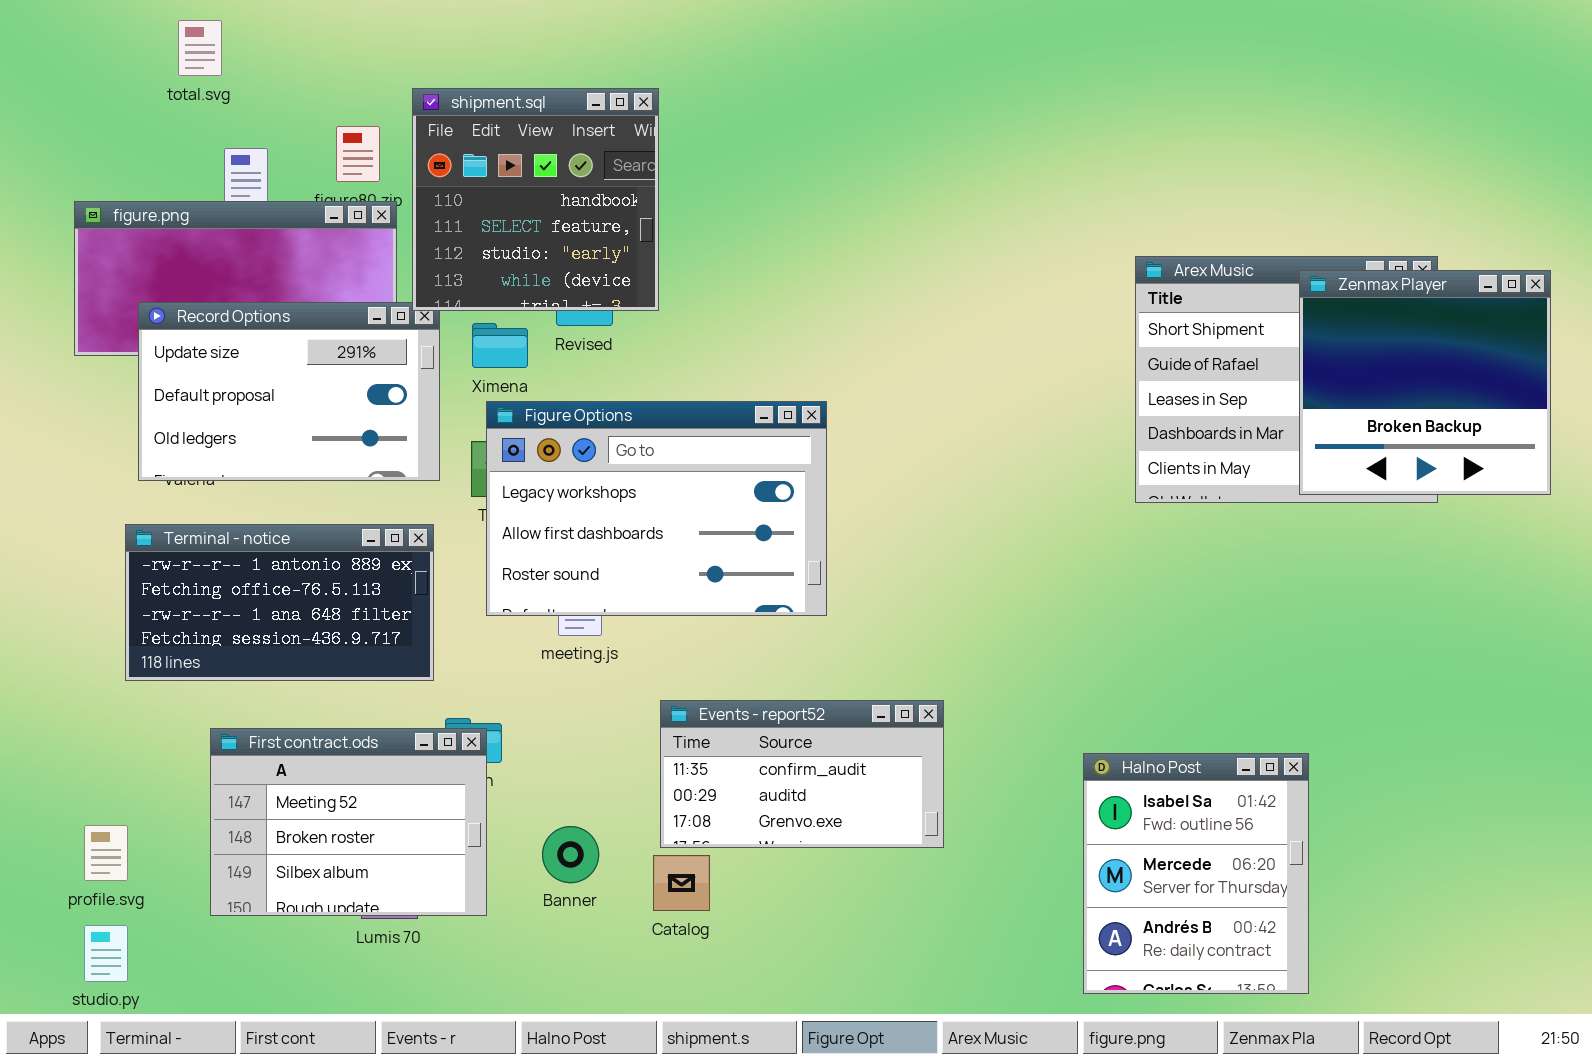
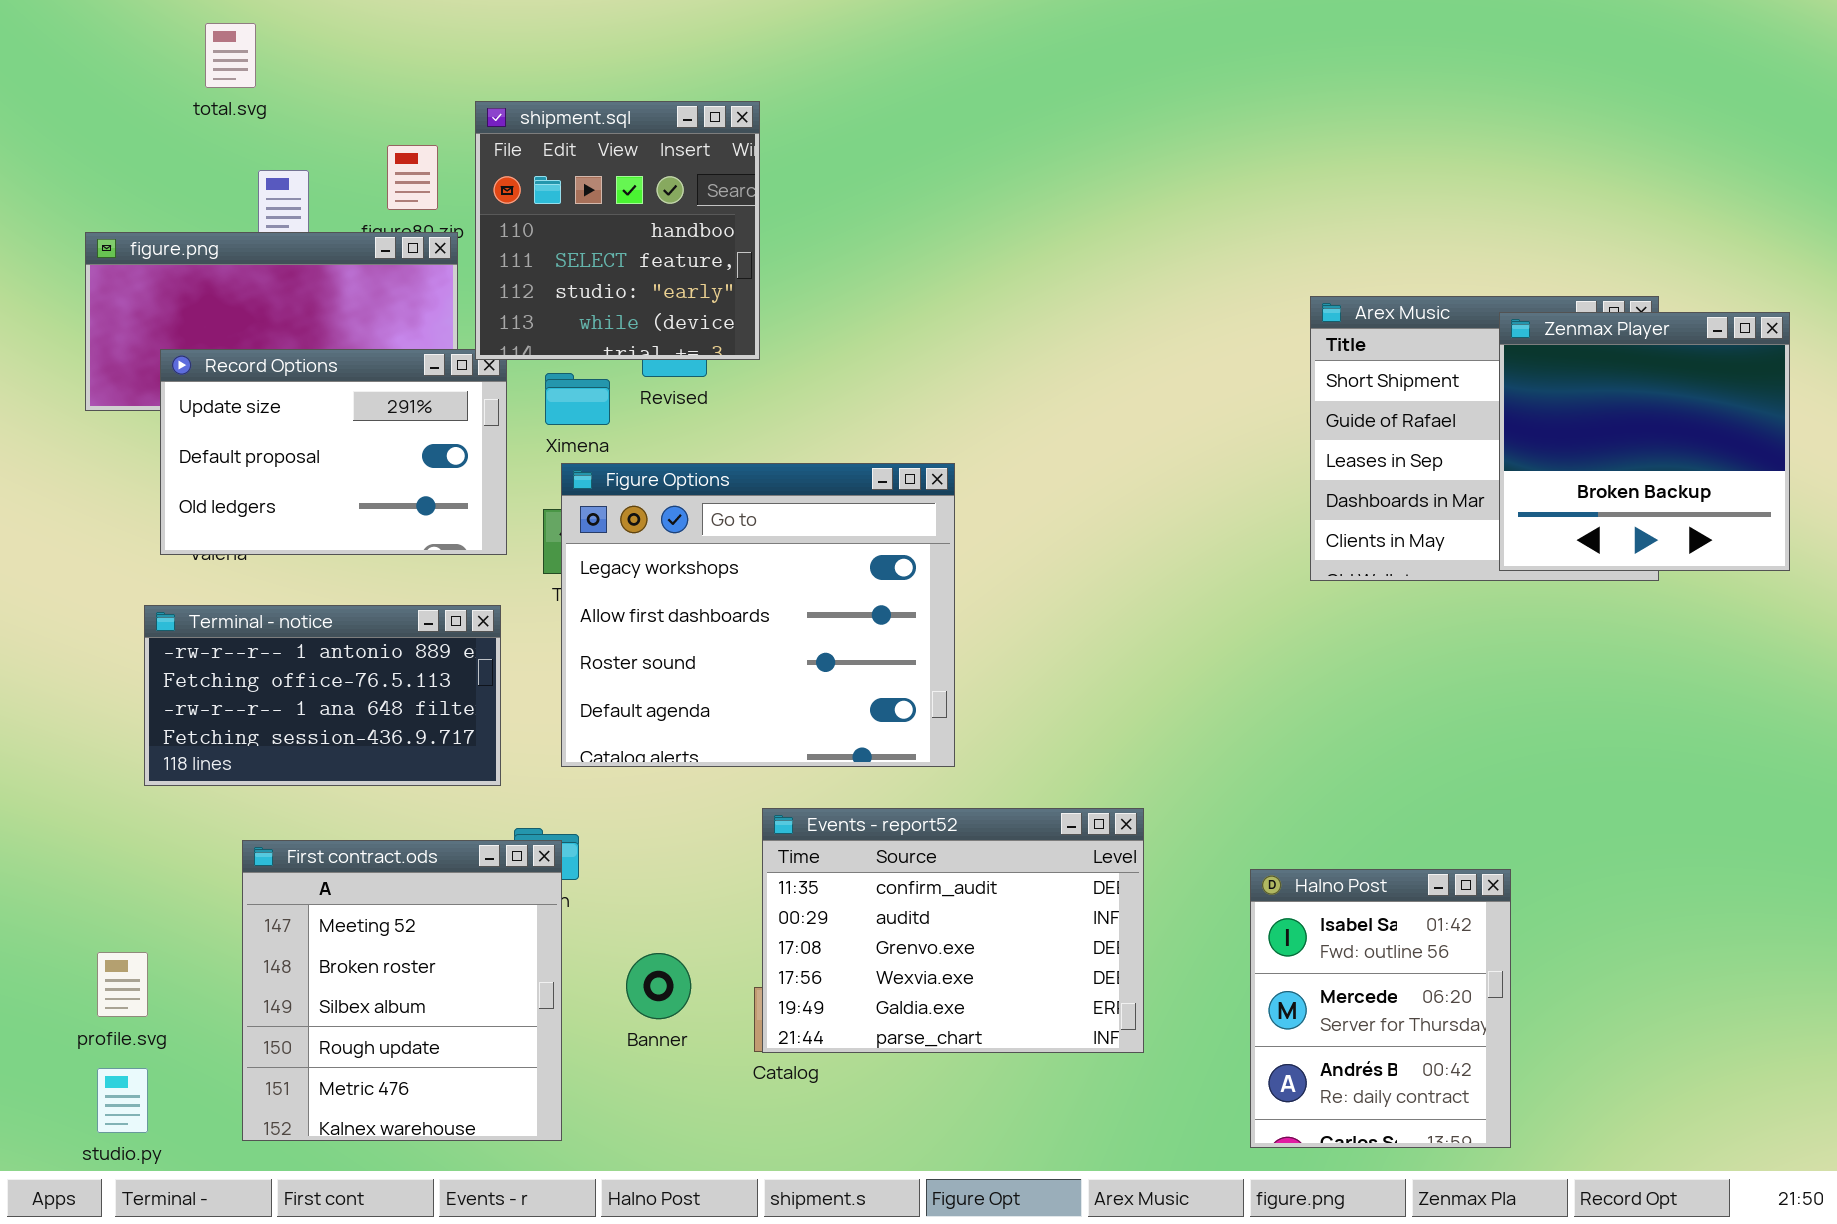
Figure Options: [486,401,827,616] -> [561,463,955,767], resized
Events - report52: [660,700,944,848] -> [762,808,1144,1053], resized
First contract.ods: [210,728,487,916] -> [242,840,562,1141], resized

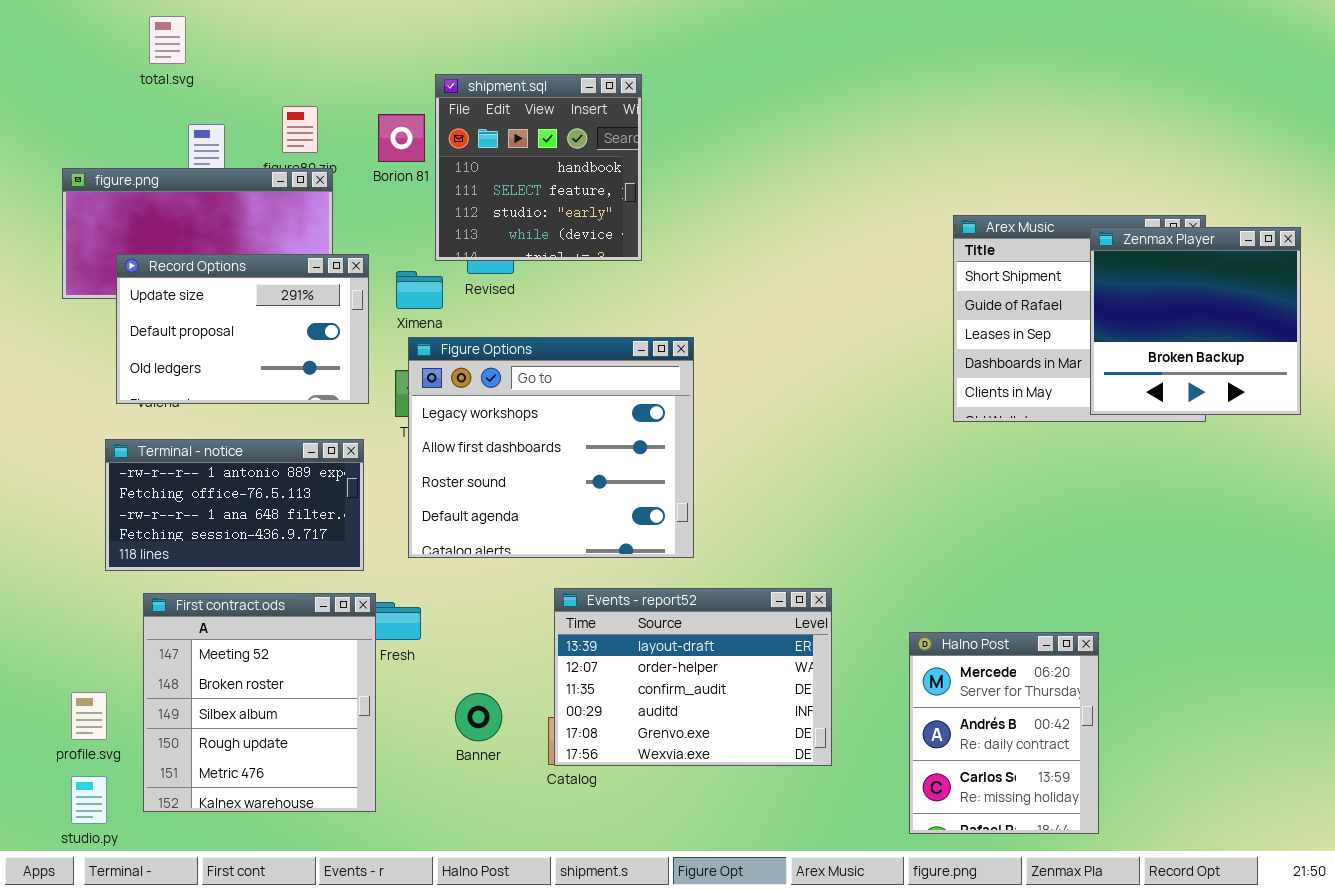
shipment.sql: [475,101,760,360] -> [435,74,642,261], moved
Events - report52: [762,808,1144,1053] -> [554,588,832,766], scrolled up 2 rows
First contract.ods: [242,840,562,1141] -> [143,593,376,812], moved
Halno Post: [1250,869,1511,1148] -> [909,632,1099,834], scrolled down 1 row

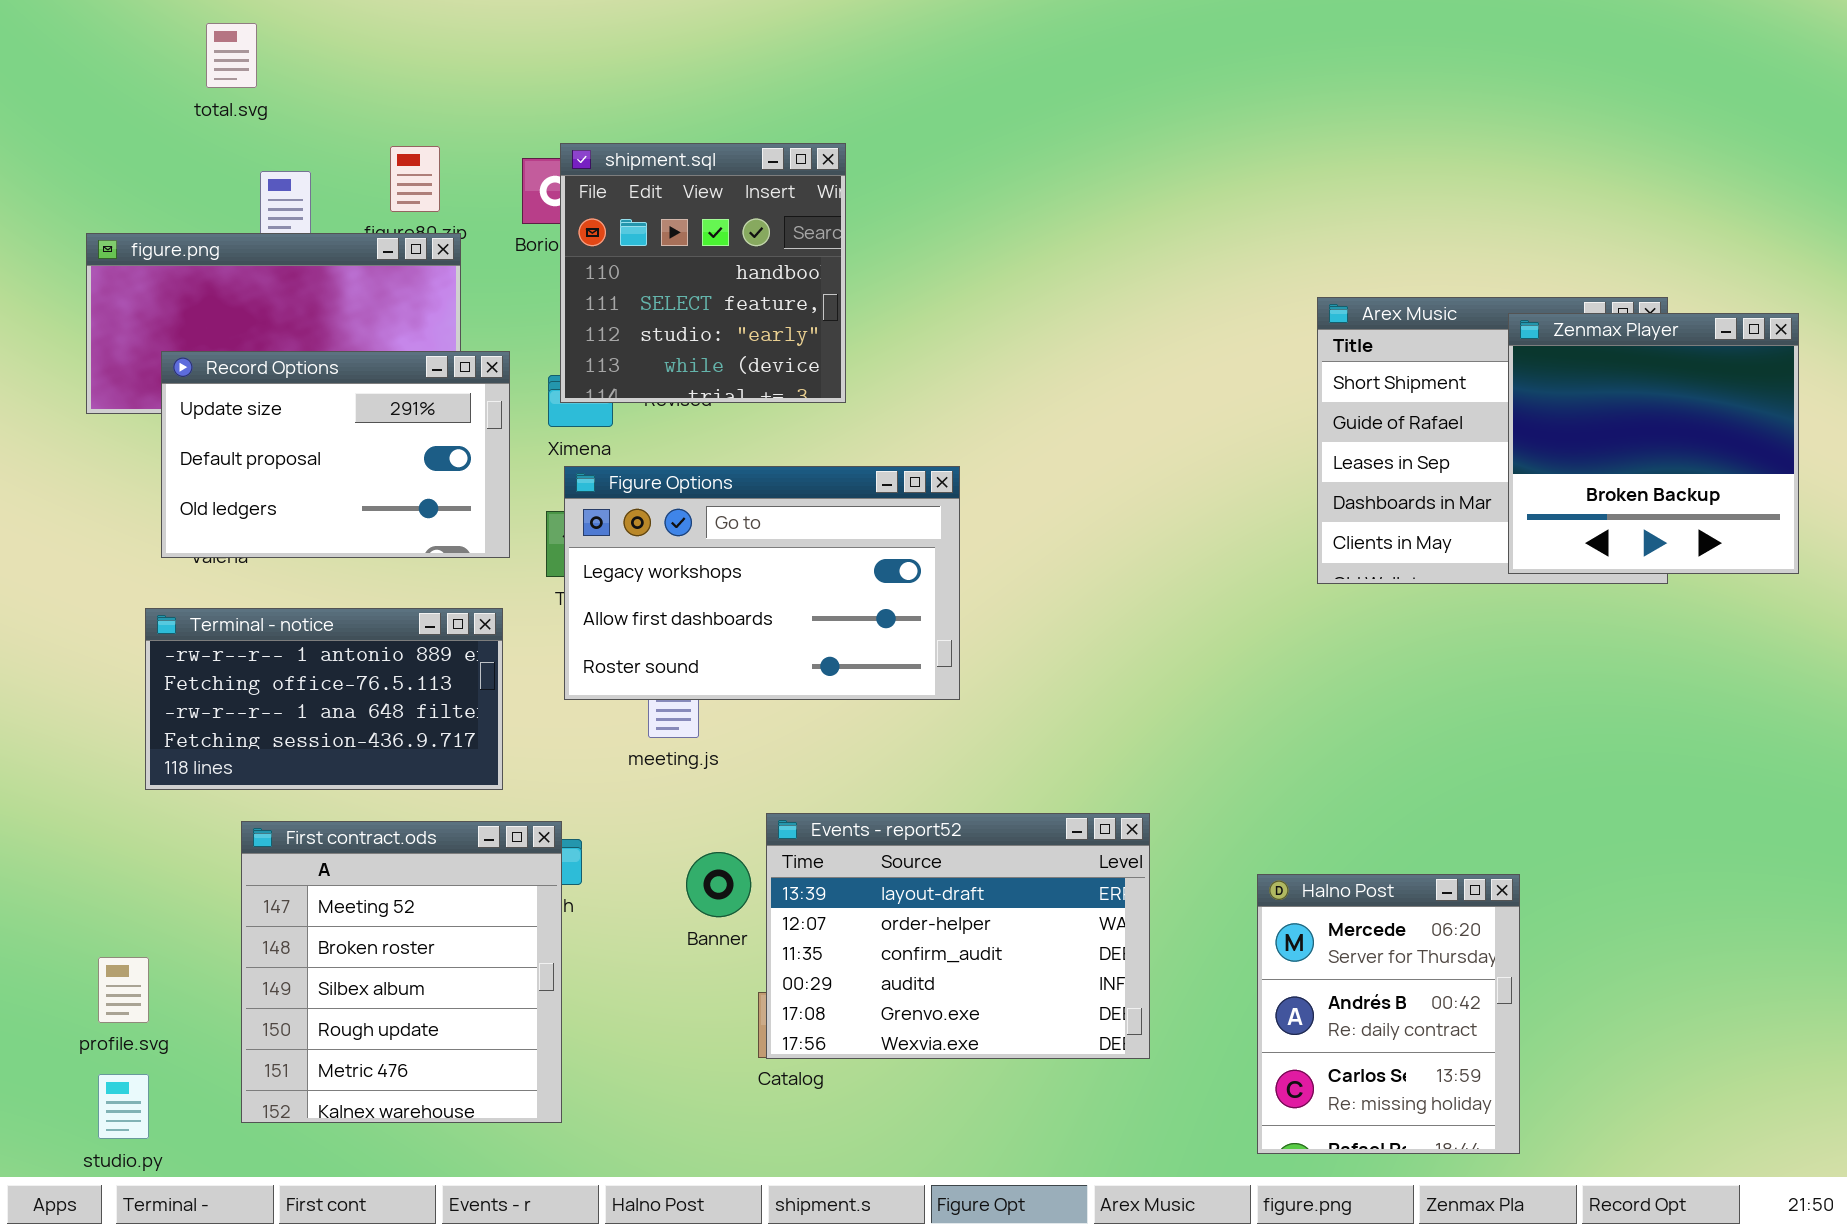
shipment.sql: [435,74,642,261] -> [560,143,846,403], moved
Figure Options: [408,337,694,558] -> [564,466,960,700], resized
First contract.ods: [143,593,376,812] -> [241,821,562,1123], moved
Banner: [455,693,502,741] -> [686,852,751,917], moved

